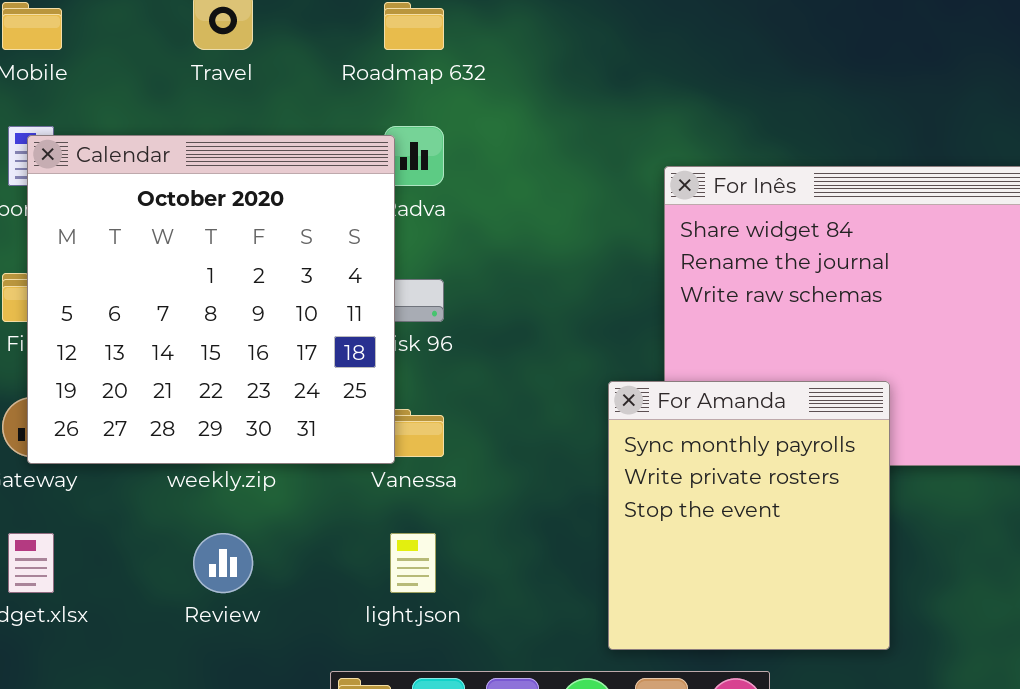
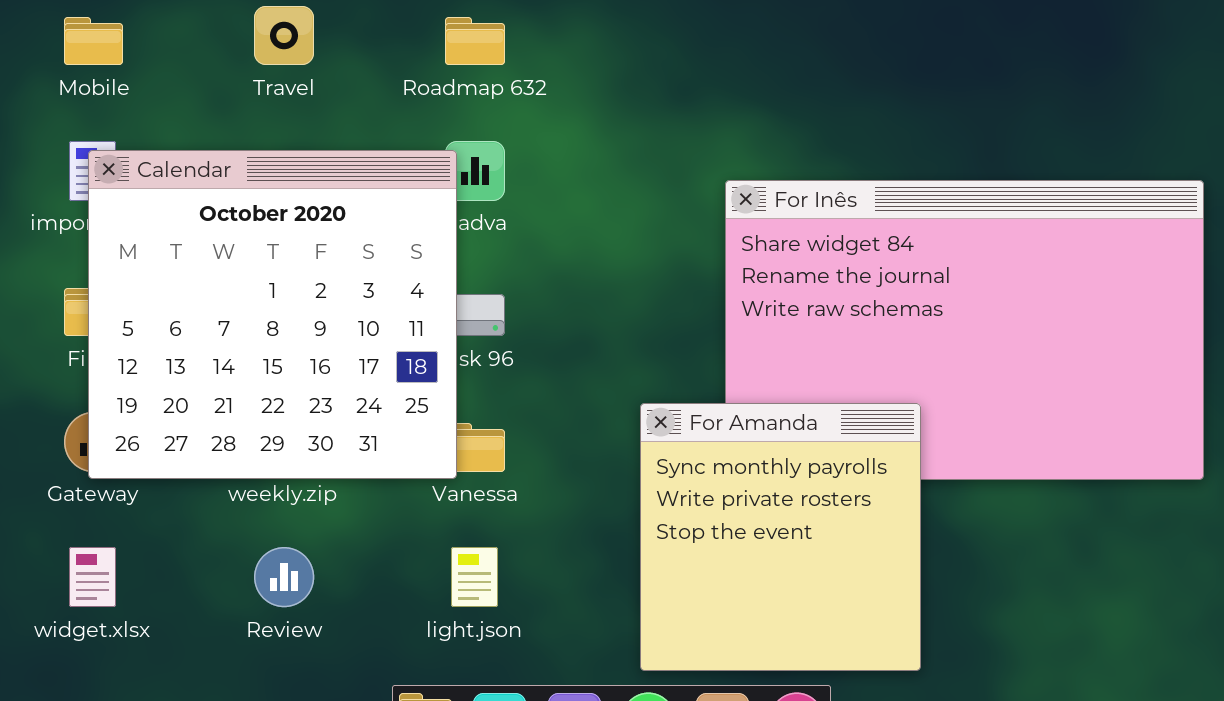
For Amanda: [608,381,890,650] -> [640,403,921,671], moved

